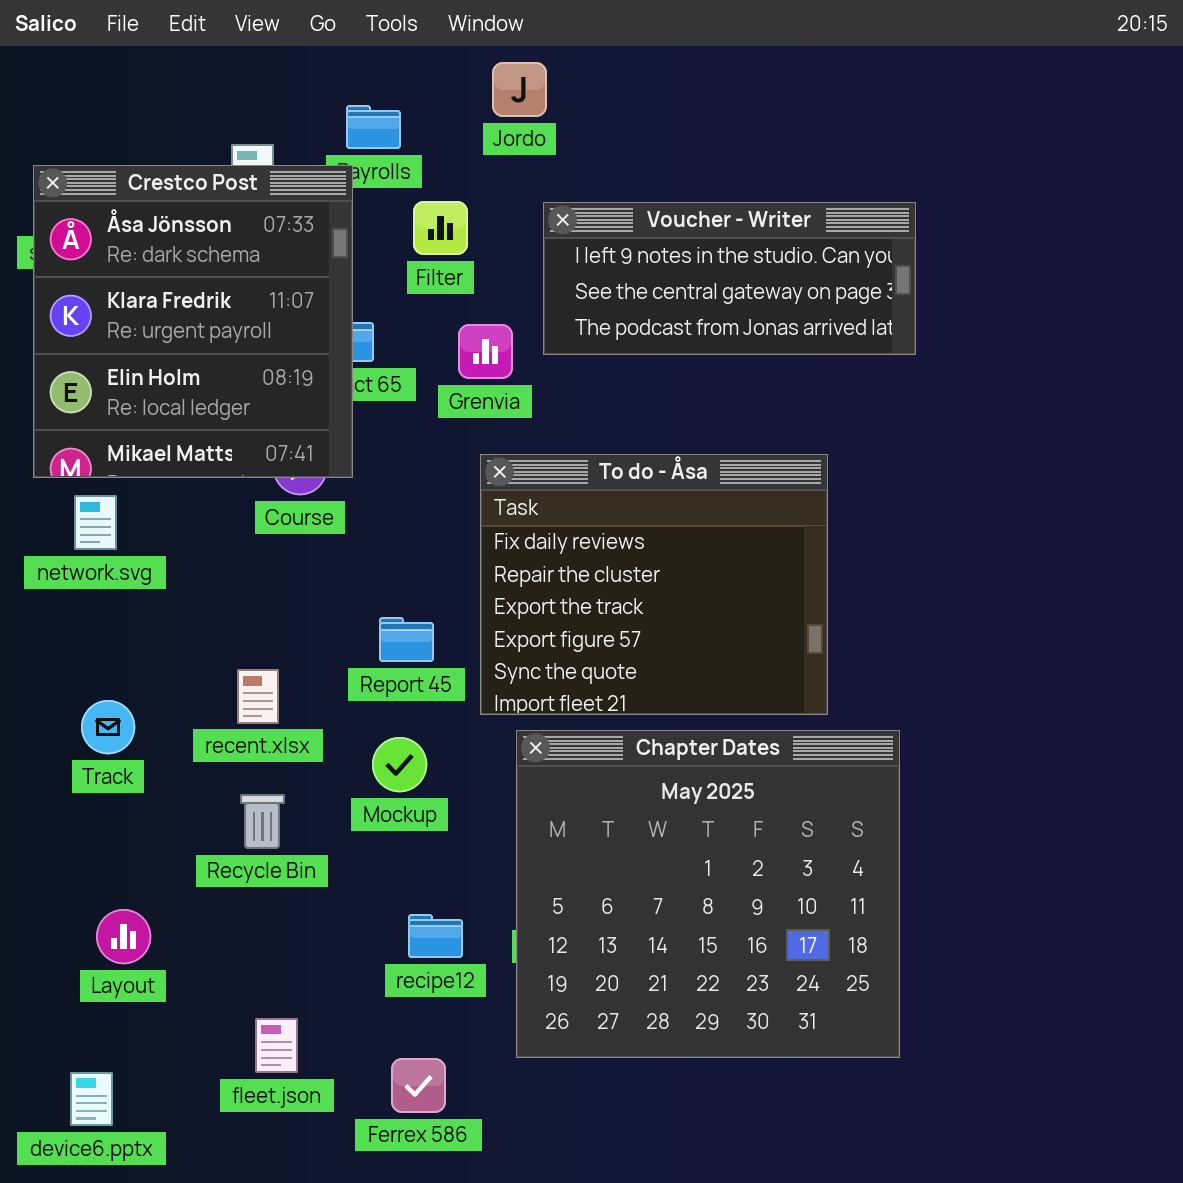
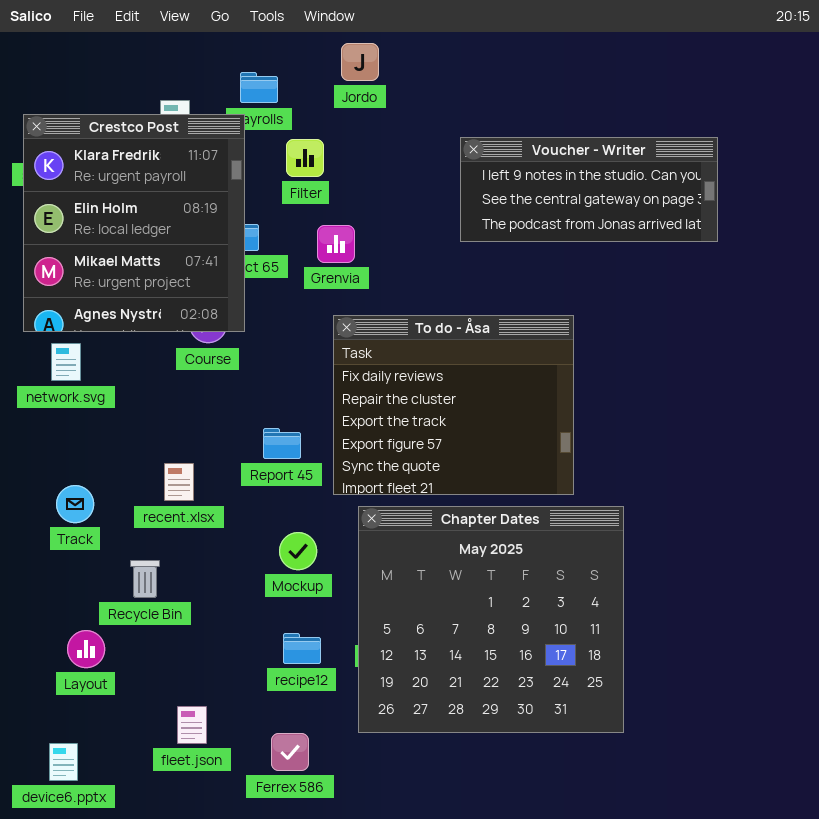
Crestco Post: [33,165,353,478] -> [23,114,245,332], scrolled down 1 row
Voucher - Writer: [543,202,916,355] -> [460,137,718,242], moved
Mockup: [372,737,427,792] -> [279,532,317,570], moved
Recycle Bin: [240,794,285,849] -> [130,560,160,598], moved

